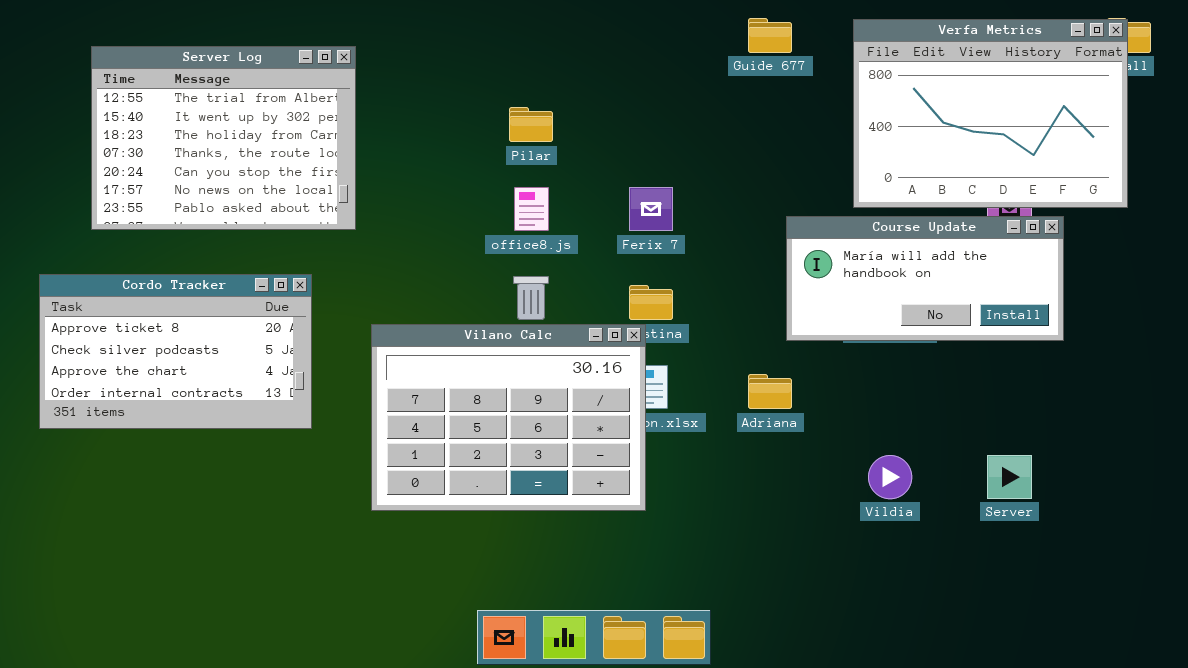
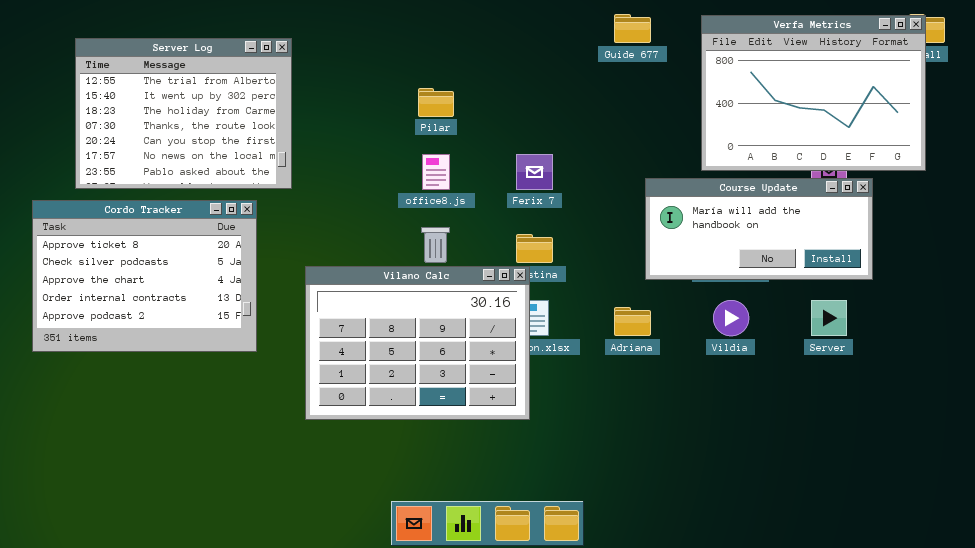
Cordo Tracker: [39,274,312,429] -> [32,200,257,352], resized
Vildia: [868,455,912,499] -> [713,300,749,336], moved
Server: [987,455,1032,499] -> [811,300,847,336], moved

